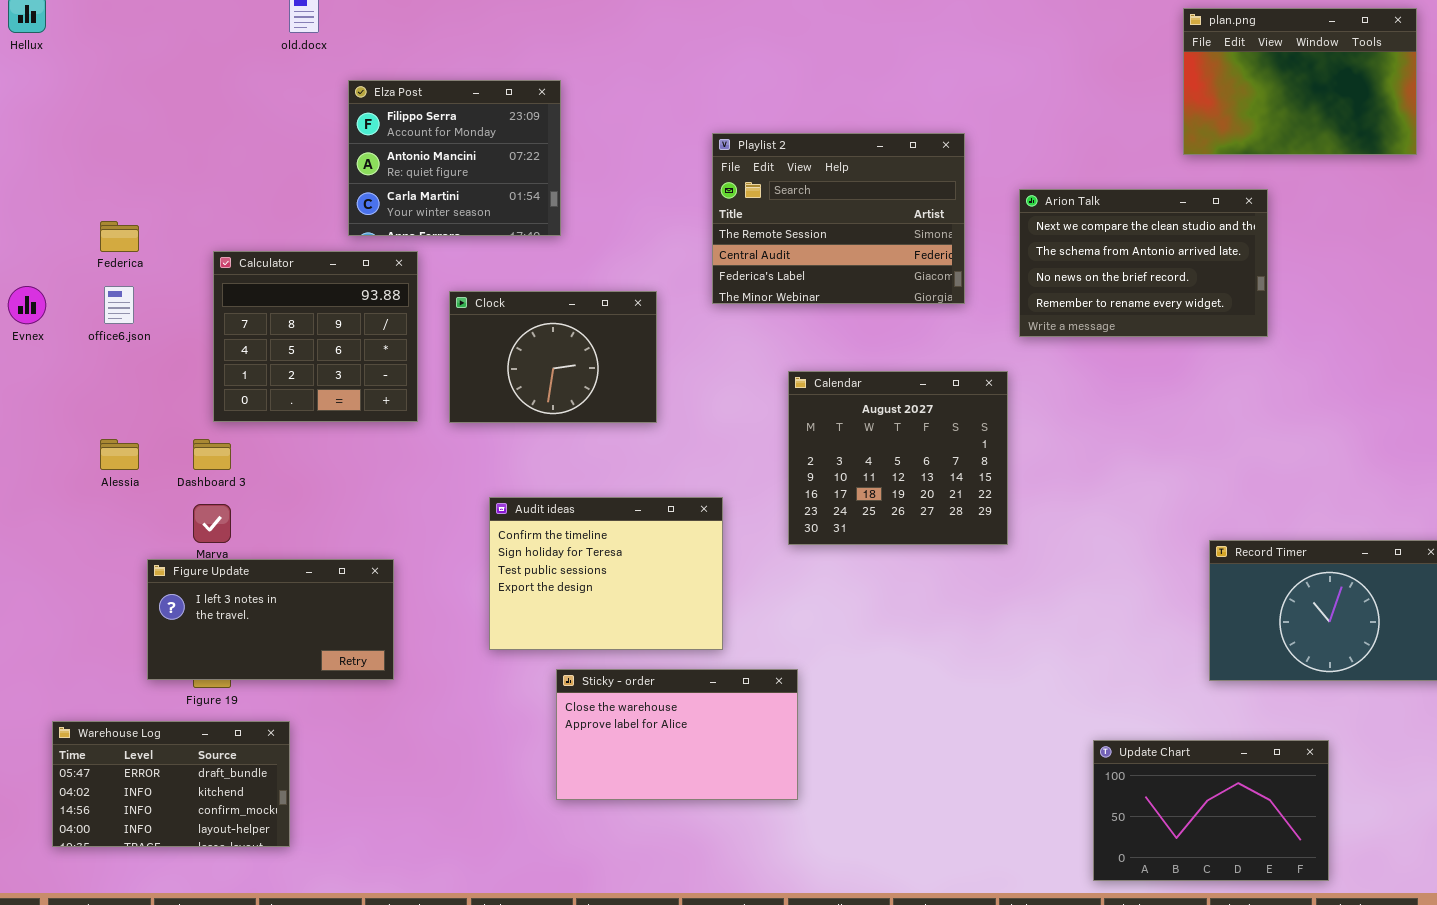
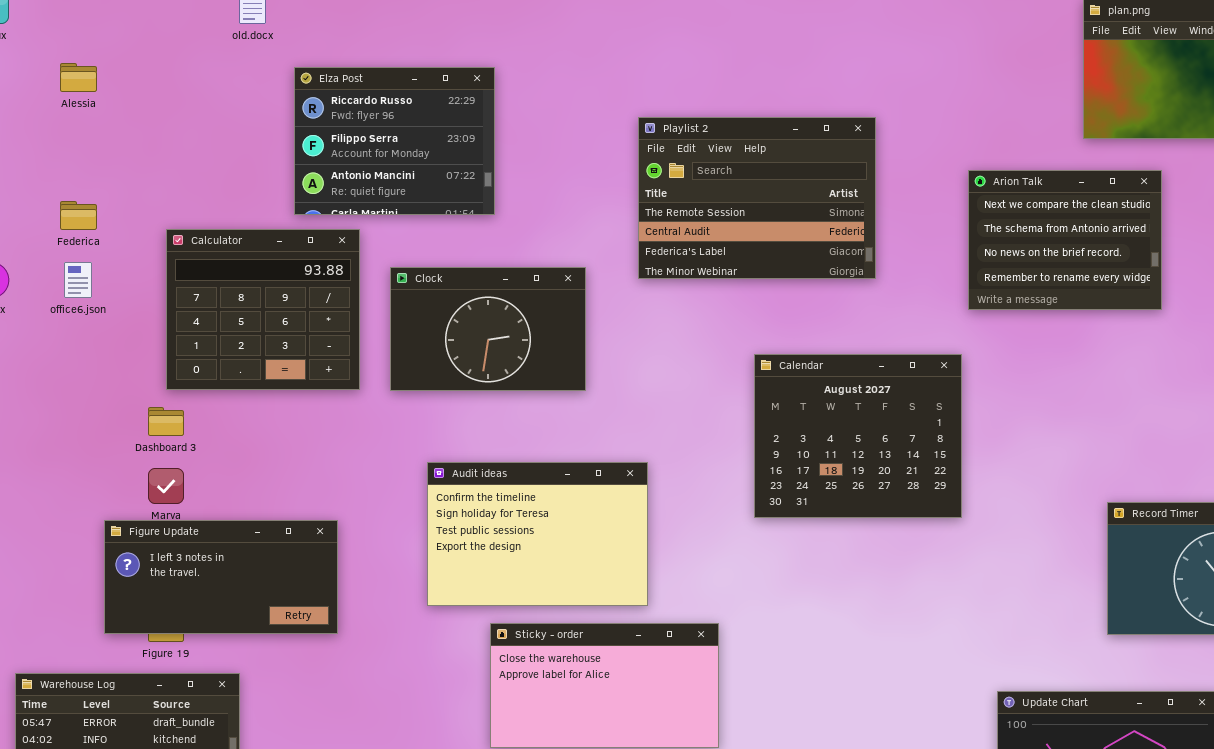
Elza Post: [348,80,561,236] -> [294,67,495,215], scrolled up 1 row
Arion Talk: [1019,189,1268,337] -> [968,170,1162,310], resized
Calendar: [788,371,1008,545] -> [754,354,962,518], moved
Alessia: [100,439,139,470] -> [60,63,97,92], moved

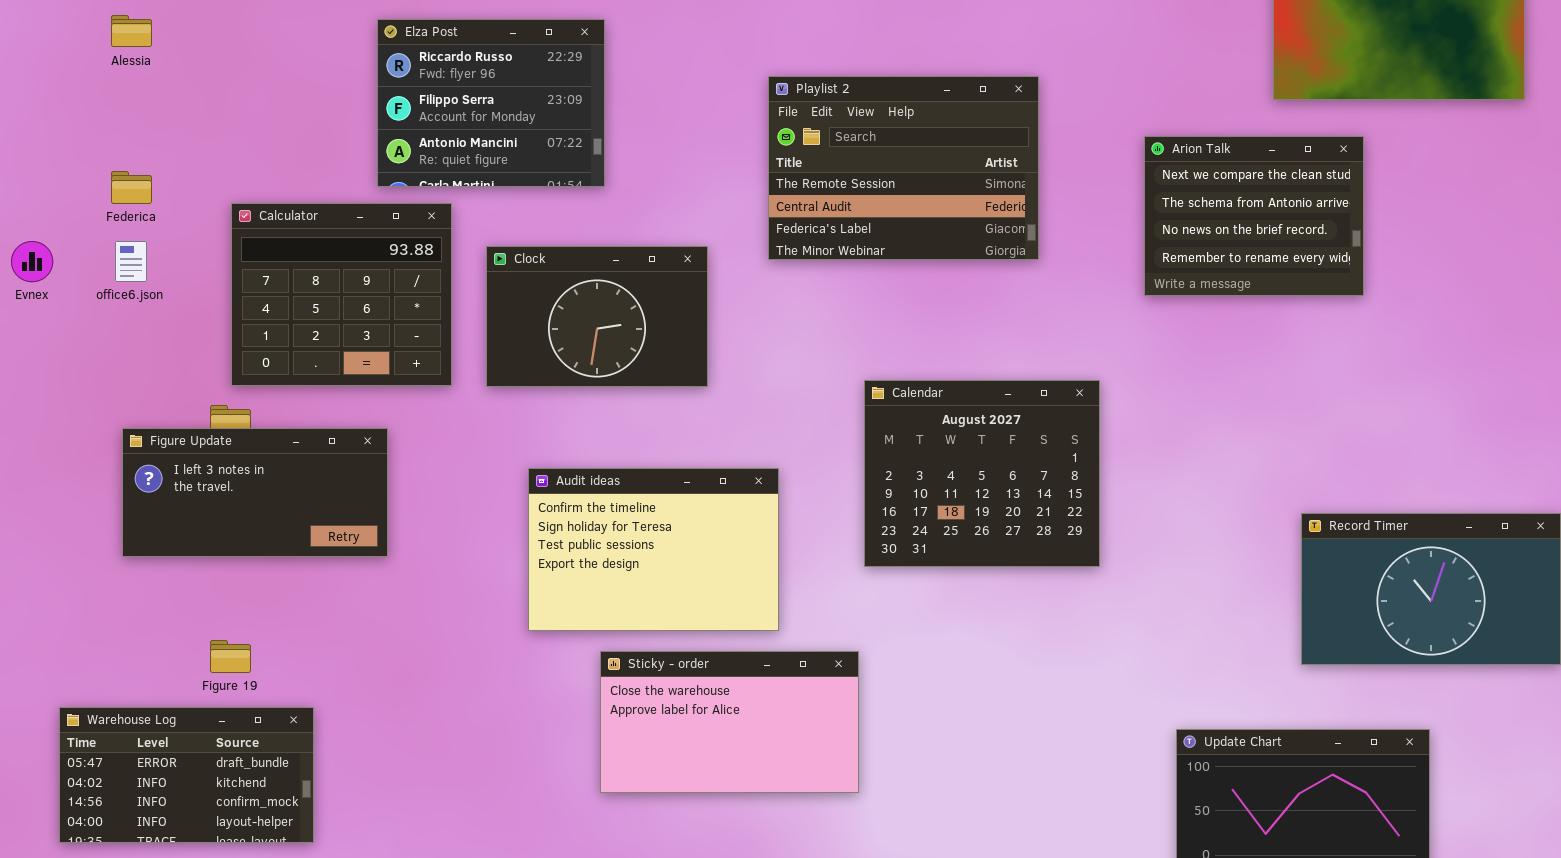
Calendar: [754,354,962,518] -> [864,380,1100,567], moved
Figure Update: [104,520,338,634] -> [122,428,388,557], moved

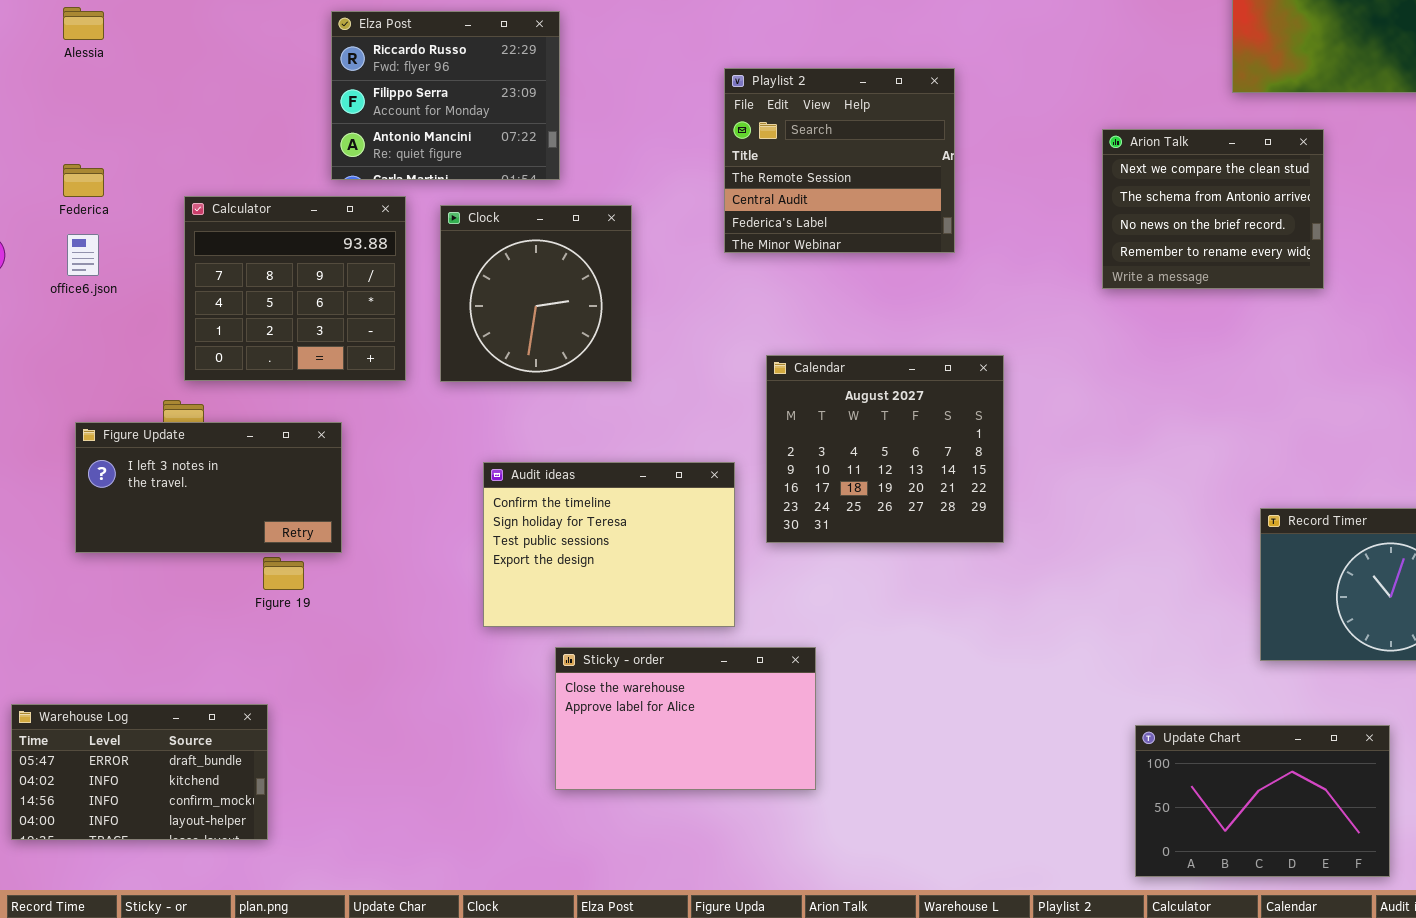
Playlist 2: [768,76,1039,260] -> [724,68,955,253], resized
Clock: [486,246,708,387] -> [440,205,632,382], resized
Calendar: [864,380,1100,567] -> [766,355,1004,543], moved
Figure 19: [210,640,251,673] -> [263,557,304,590], moved

